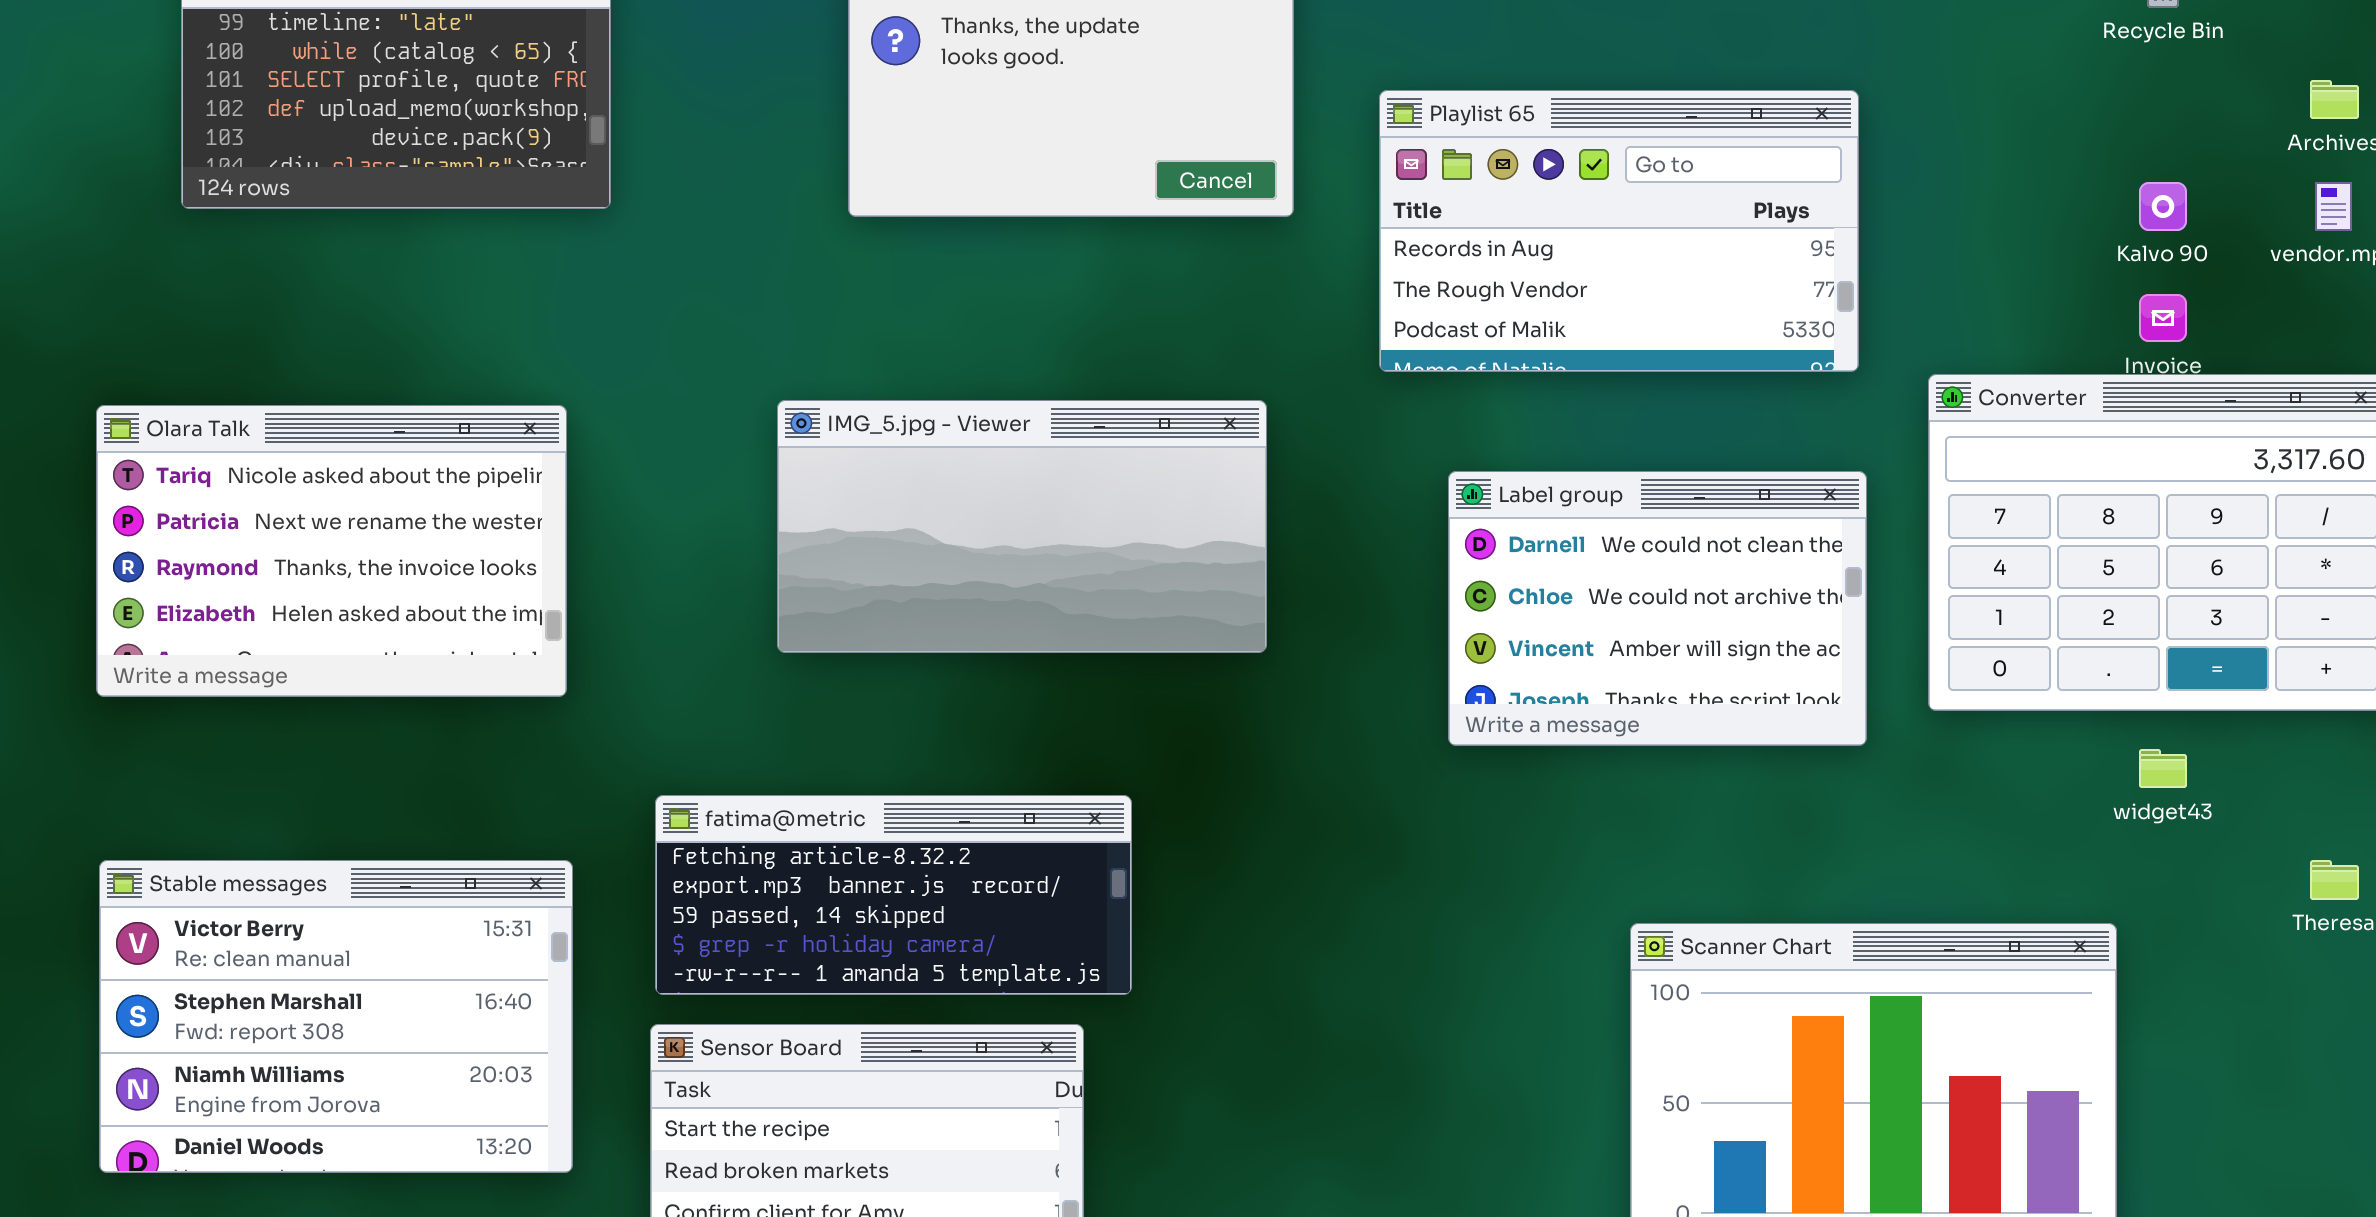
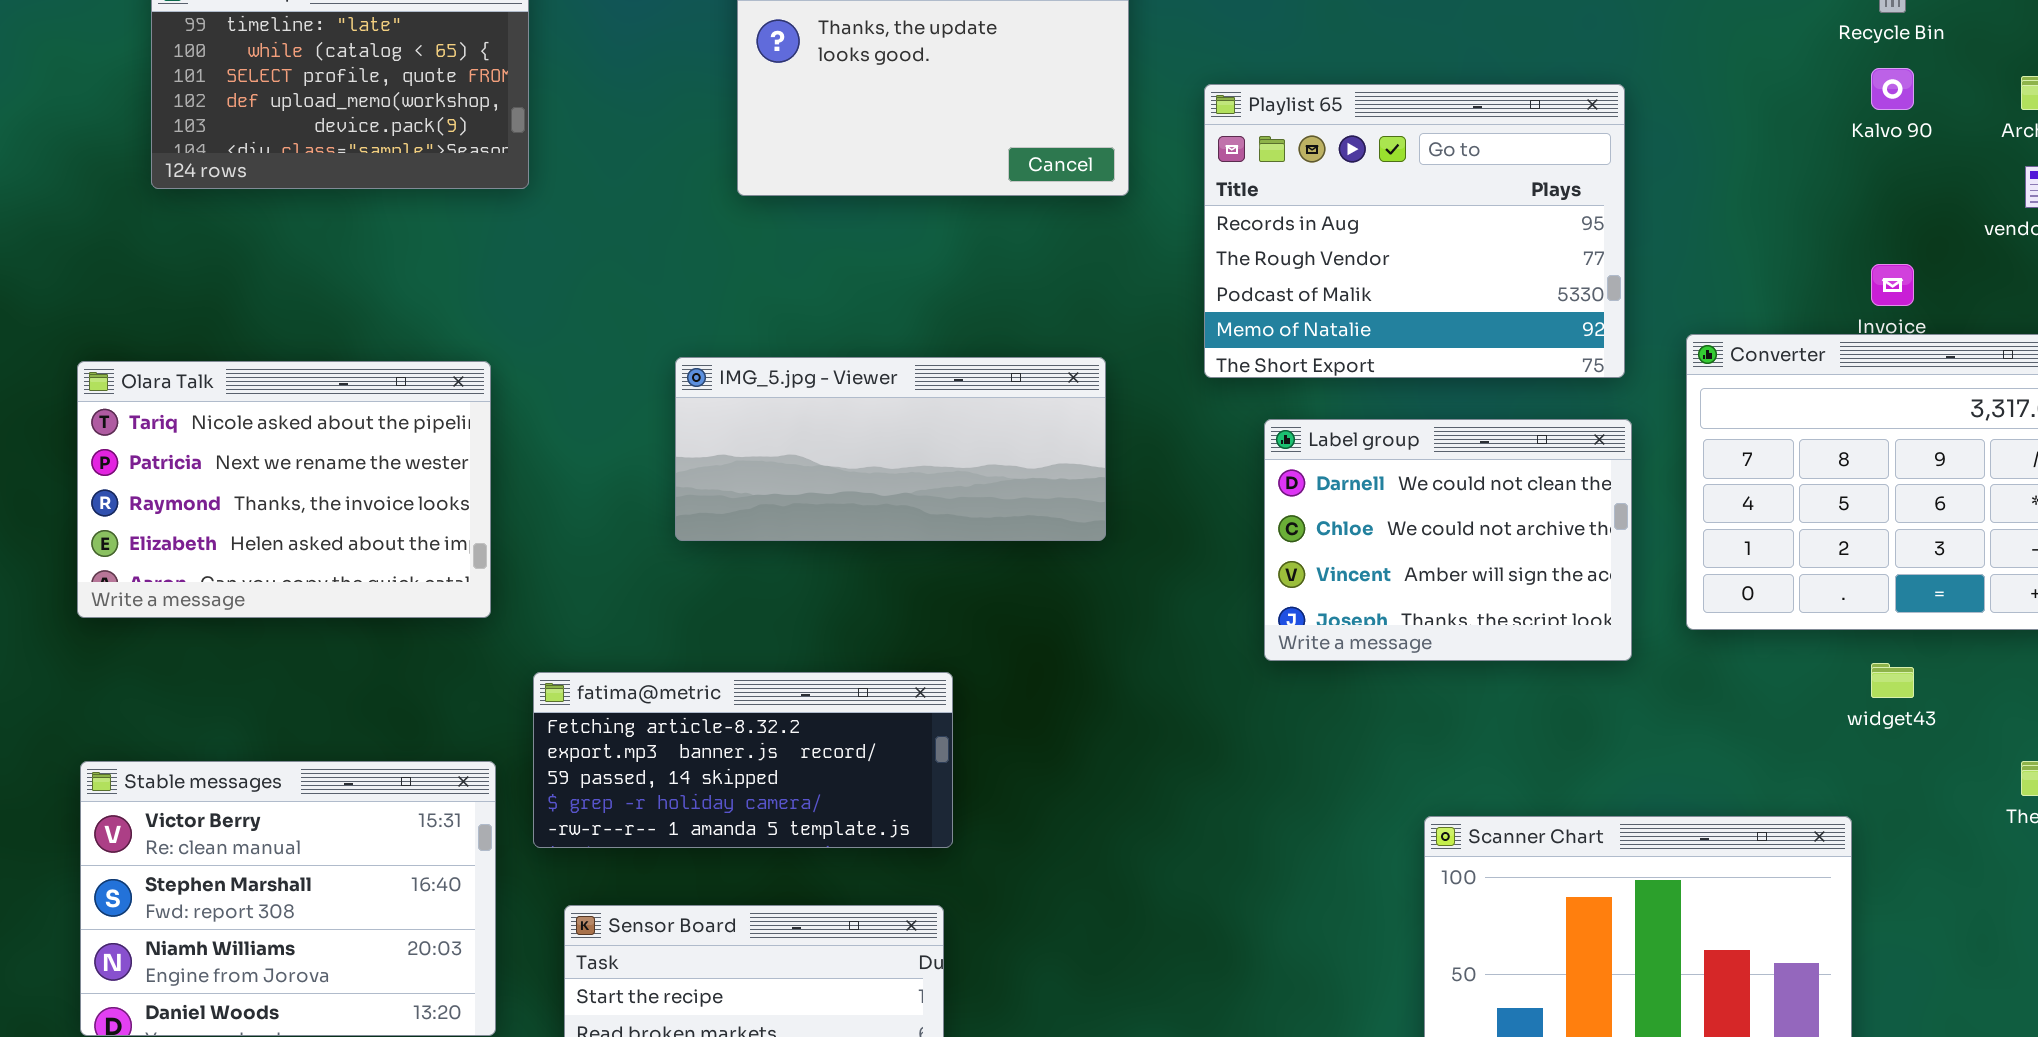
Playlist 65: [1379,90,1859,372] -> [1204,84,1625,378], resized
Kalvo 90: [2139,182,2187,231] -> [1871,68,1914,110], moved
IMG_5.jpg - Viewer: [777,400,1267,653] -> [675,357,1106,541], resized
fatima@metric: [655,795,1132,995] -> [533,672,953,848], moved

